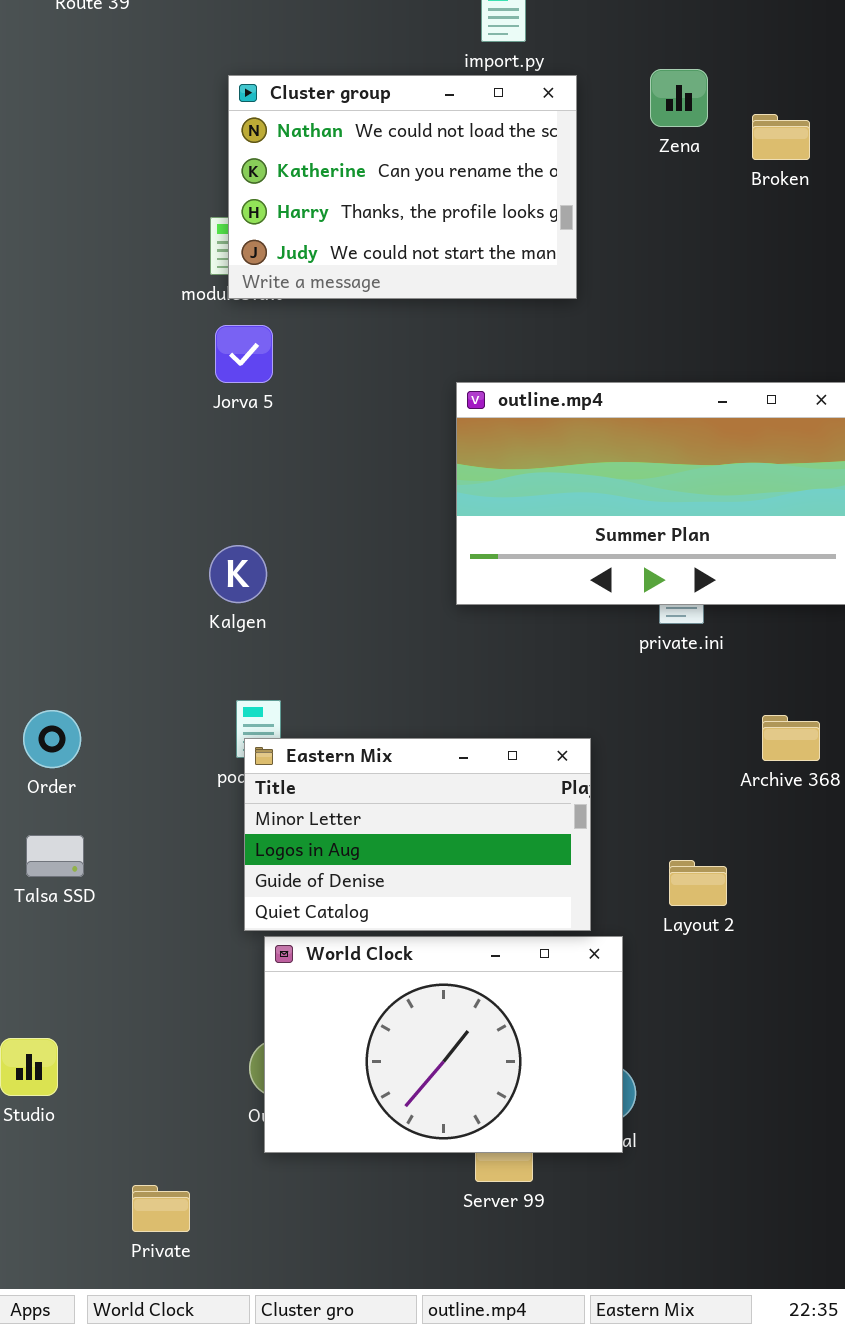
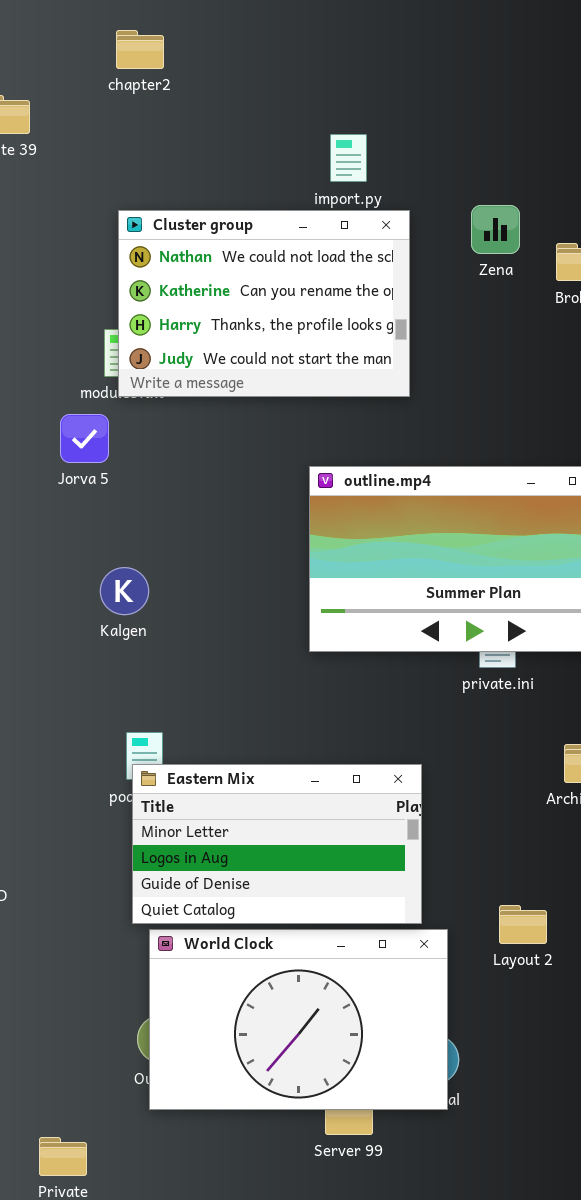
Jorva 5: [215,325,273,383] -> [60,414,109,463], moved
Kalgen: [209,545,267,603] -> [100,567,149,615], moved
Layout 2: [669,860,727,906] -> [499,905,547,944], moved

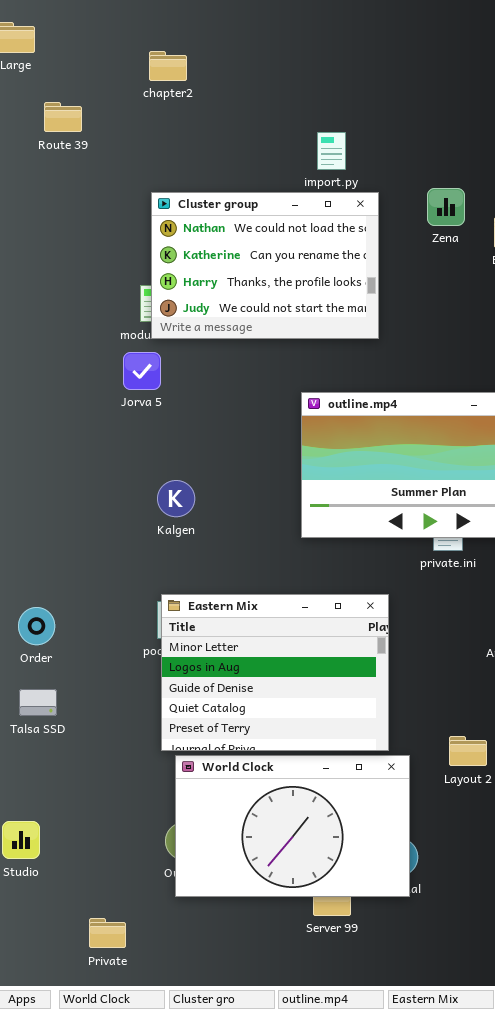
Jorva 5: [60,414,109,463] -> [123,352,161,390], moved
Kalgen: [100,567,149,615] -> [157,480,195,517], moved
Eastern Mix: [132,764,422,924] -> [161,594,389,751], resized

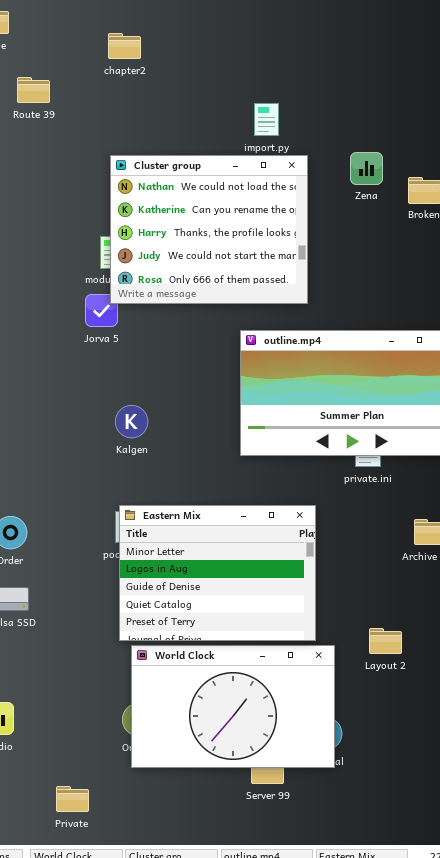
Cluster group: [151,192,379,339] -> [110,155,308,304], resized

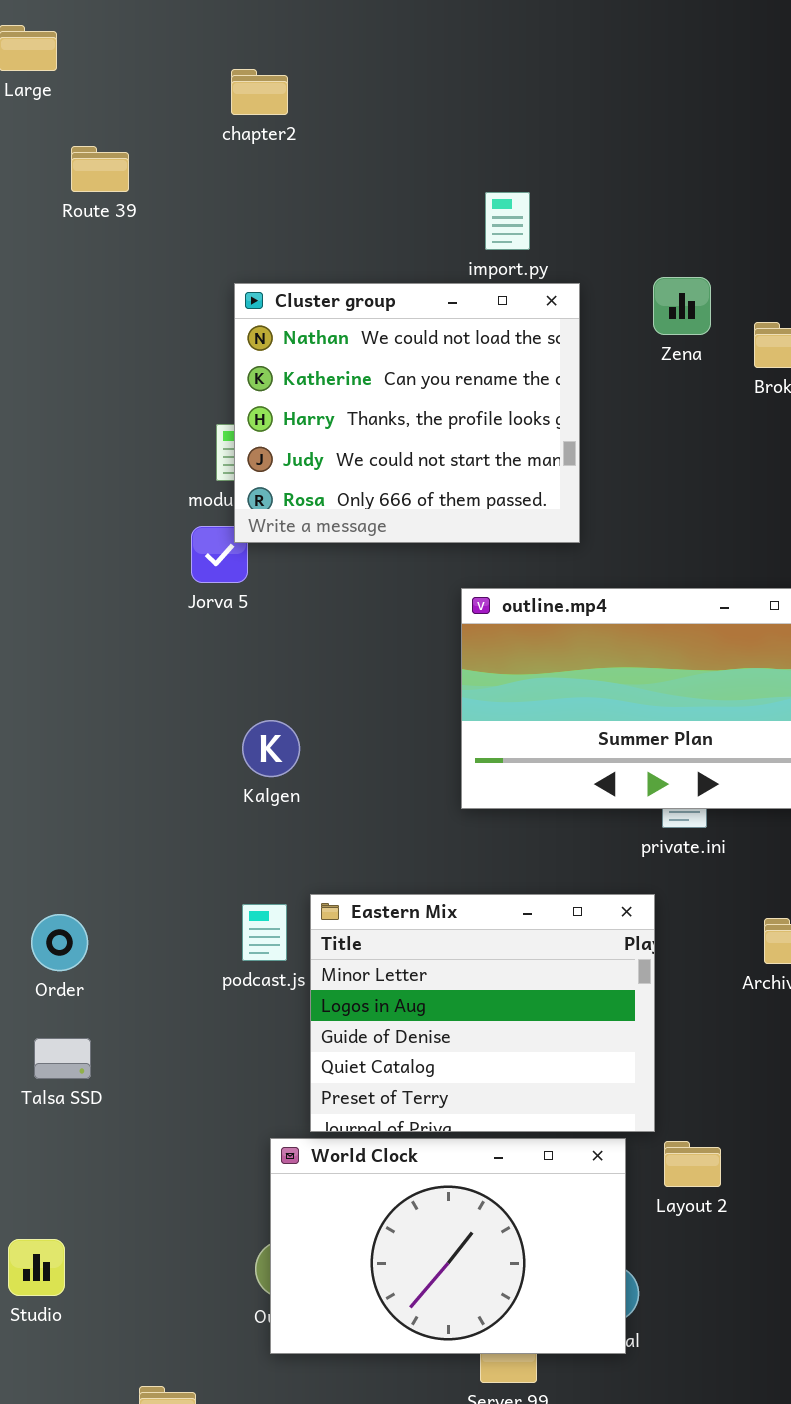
Eastern Mix: [119,505,316,641] -> [310,894,655,1132], moved
Layout 2: [369,628,402,654] -> [664,1141,721,1187], moved

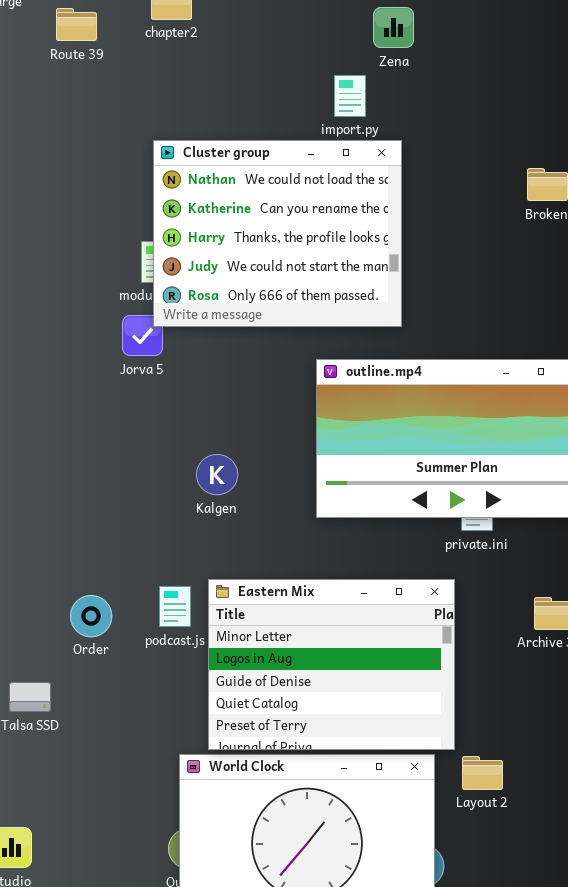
Route 39: [71,146,129,192] -> [56,8,97,41], moved
Zena: [653,277,711,335] -> [373,7,414,48], moved
Kalgen: [242,720,300,777] -> [196,454,238,495], moved
Order: [31,914,88,971] -> [70,595,112,637], moved

